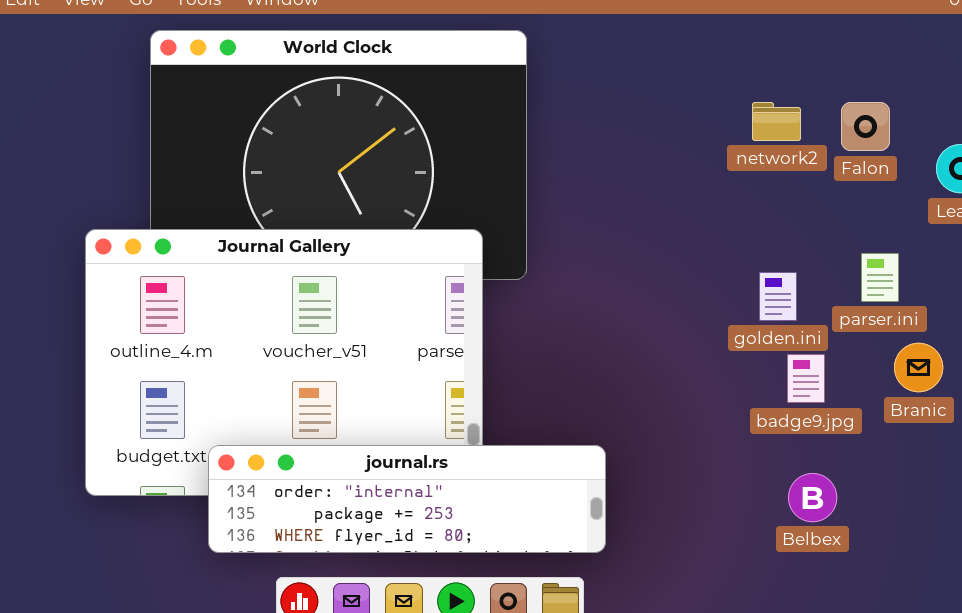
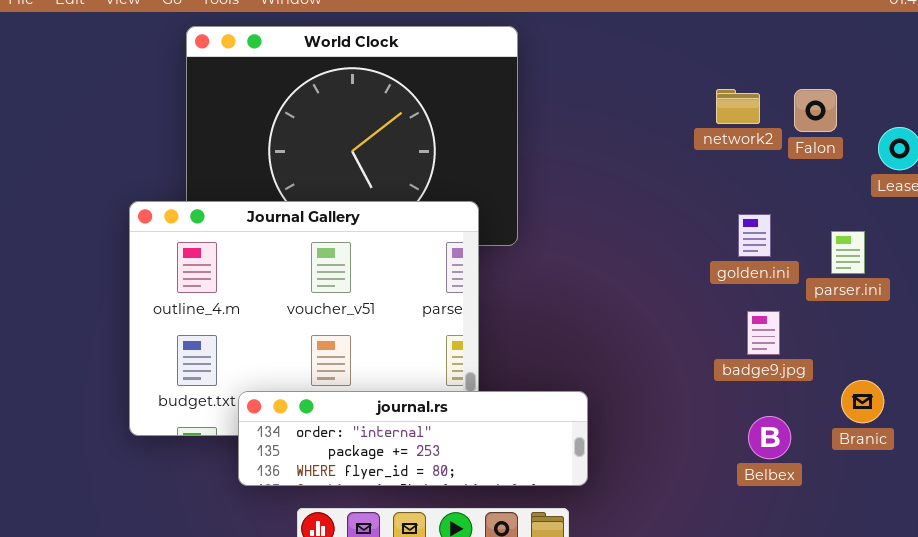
parser.ini: [861,253,899,302] -> [831,231,865,274], moved
golden.ini: [759,272,797,321] -> [738,214,771,257], moved
Branic: [894,343,943,392] -> [841,380,884,423], moved

